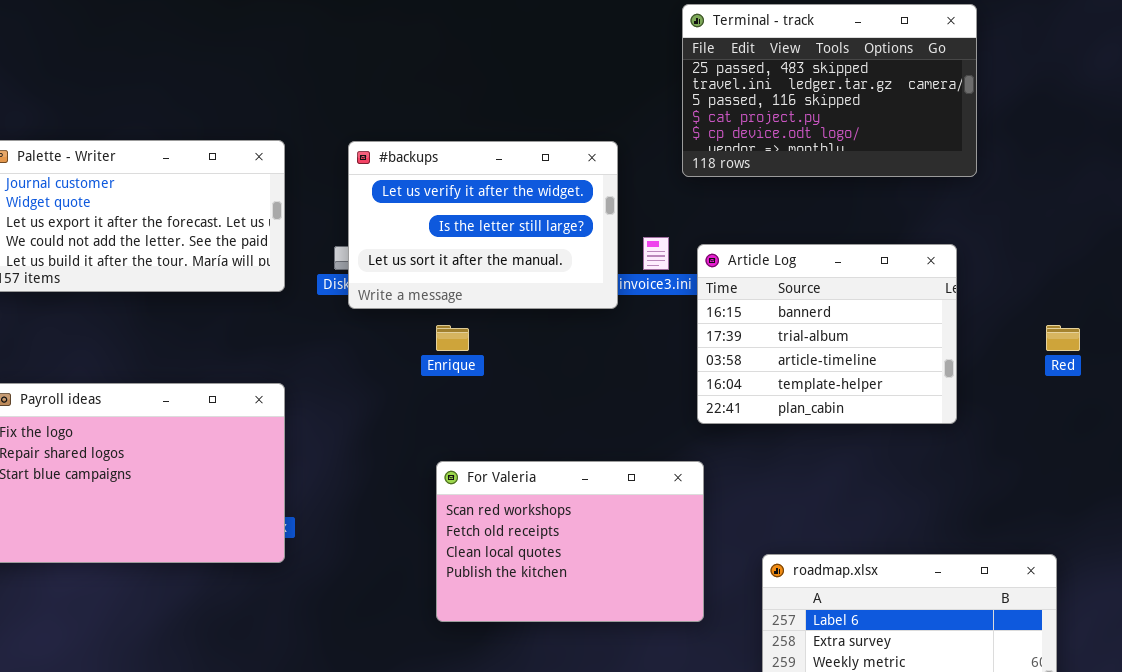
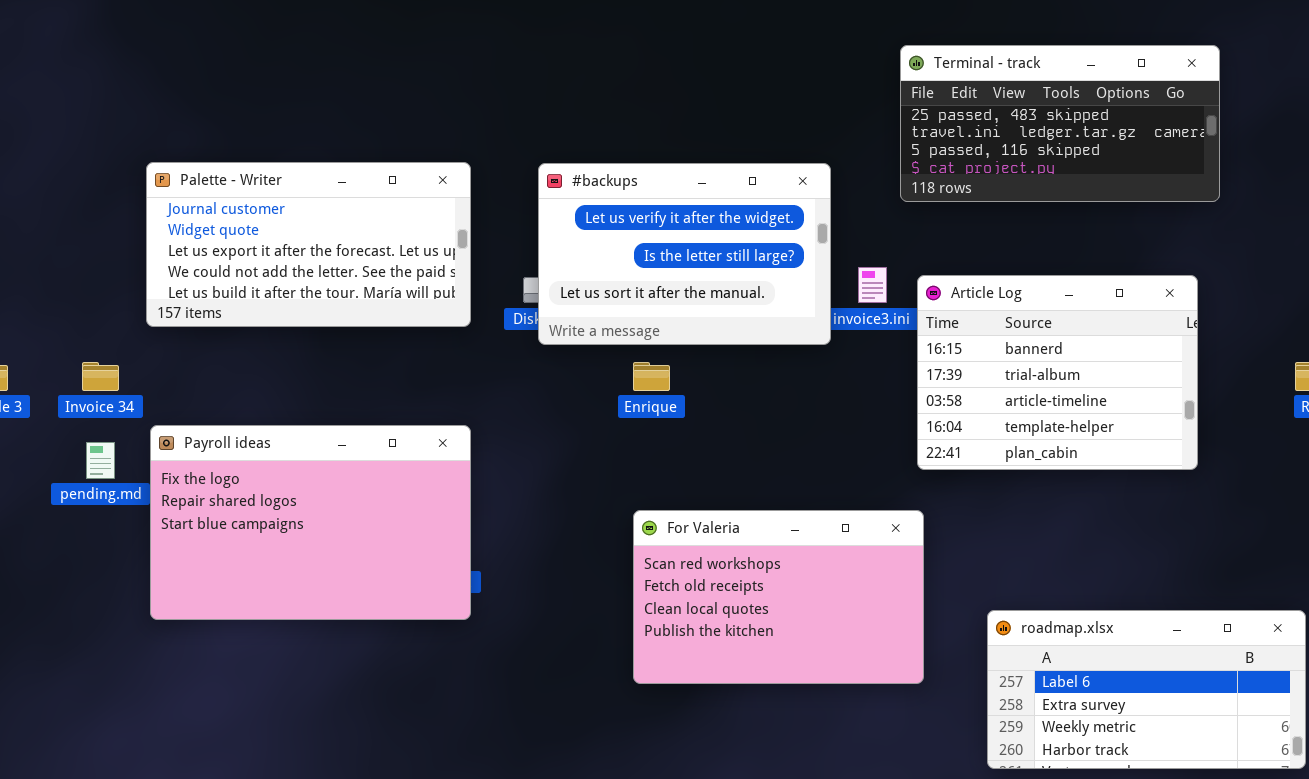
Terminal - track: [682,4,977,177] -> [900,45,1220,202], resized

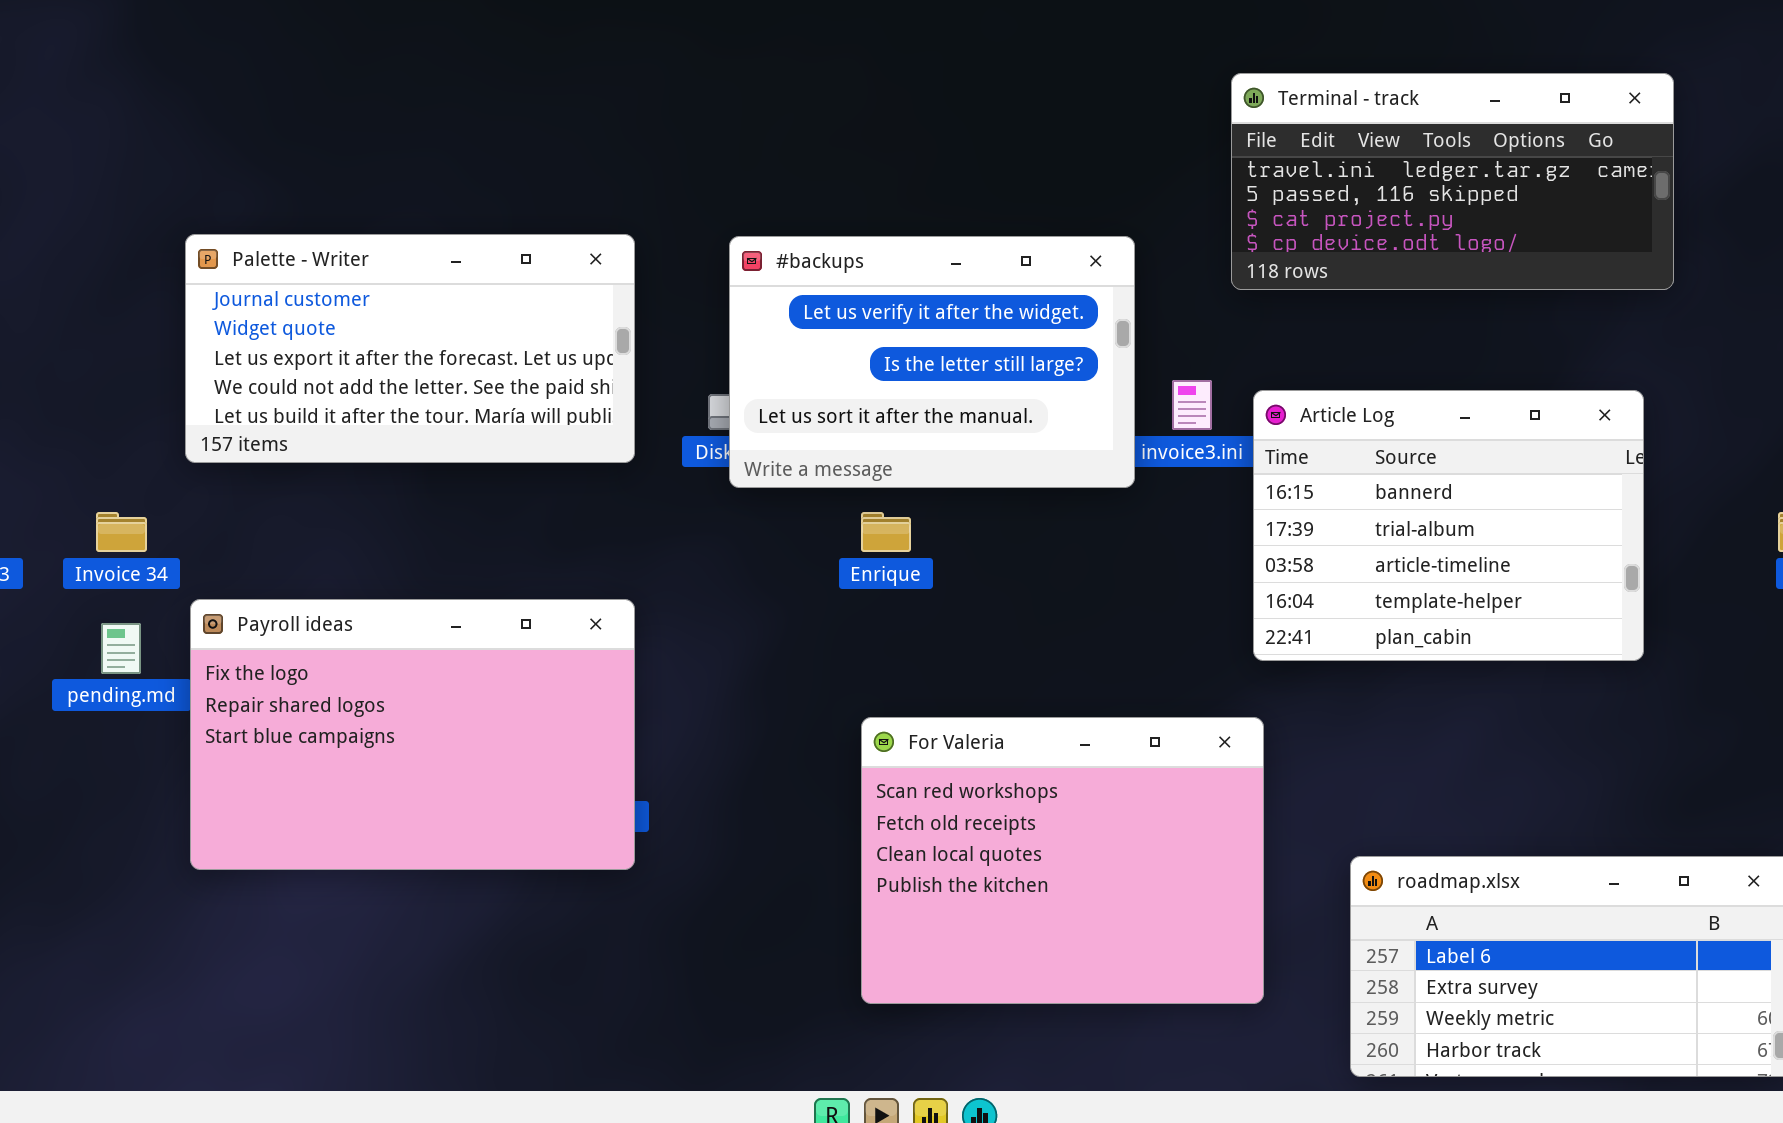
Terminal - track: [900,45,1220,202] -> [1231,73,1674,290], scrolled down 1 row
For Valeria: [633,510,924,684] -> [861,717,1264,1004], resized

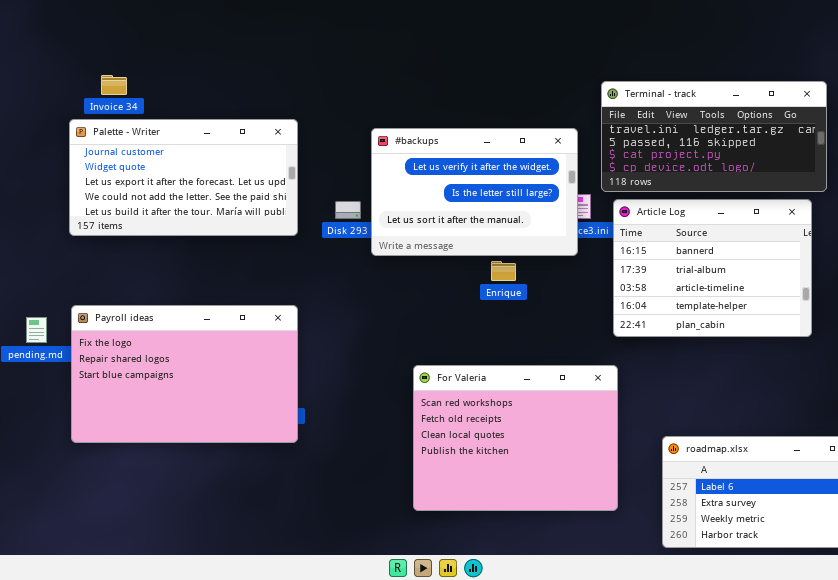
Terminal - track: [1231,73,1674,290] -> [601,81,827,192], moved
#backups: [729,236,1135,488] -> [371,128,578,256], moved
Invoice 34: [96,512,147,552] -> [101,75,127,95], moved
Enrique: [861,512,911,552] -> [491,261,516,281], moved

